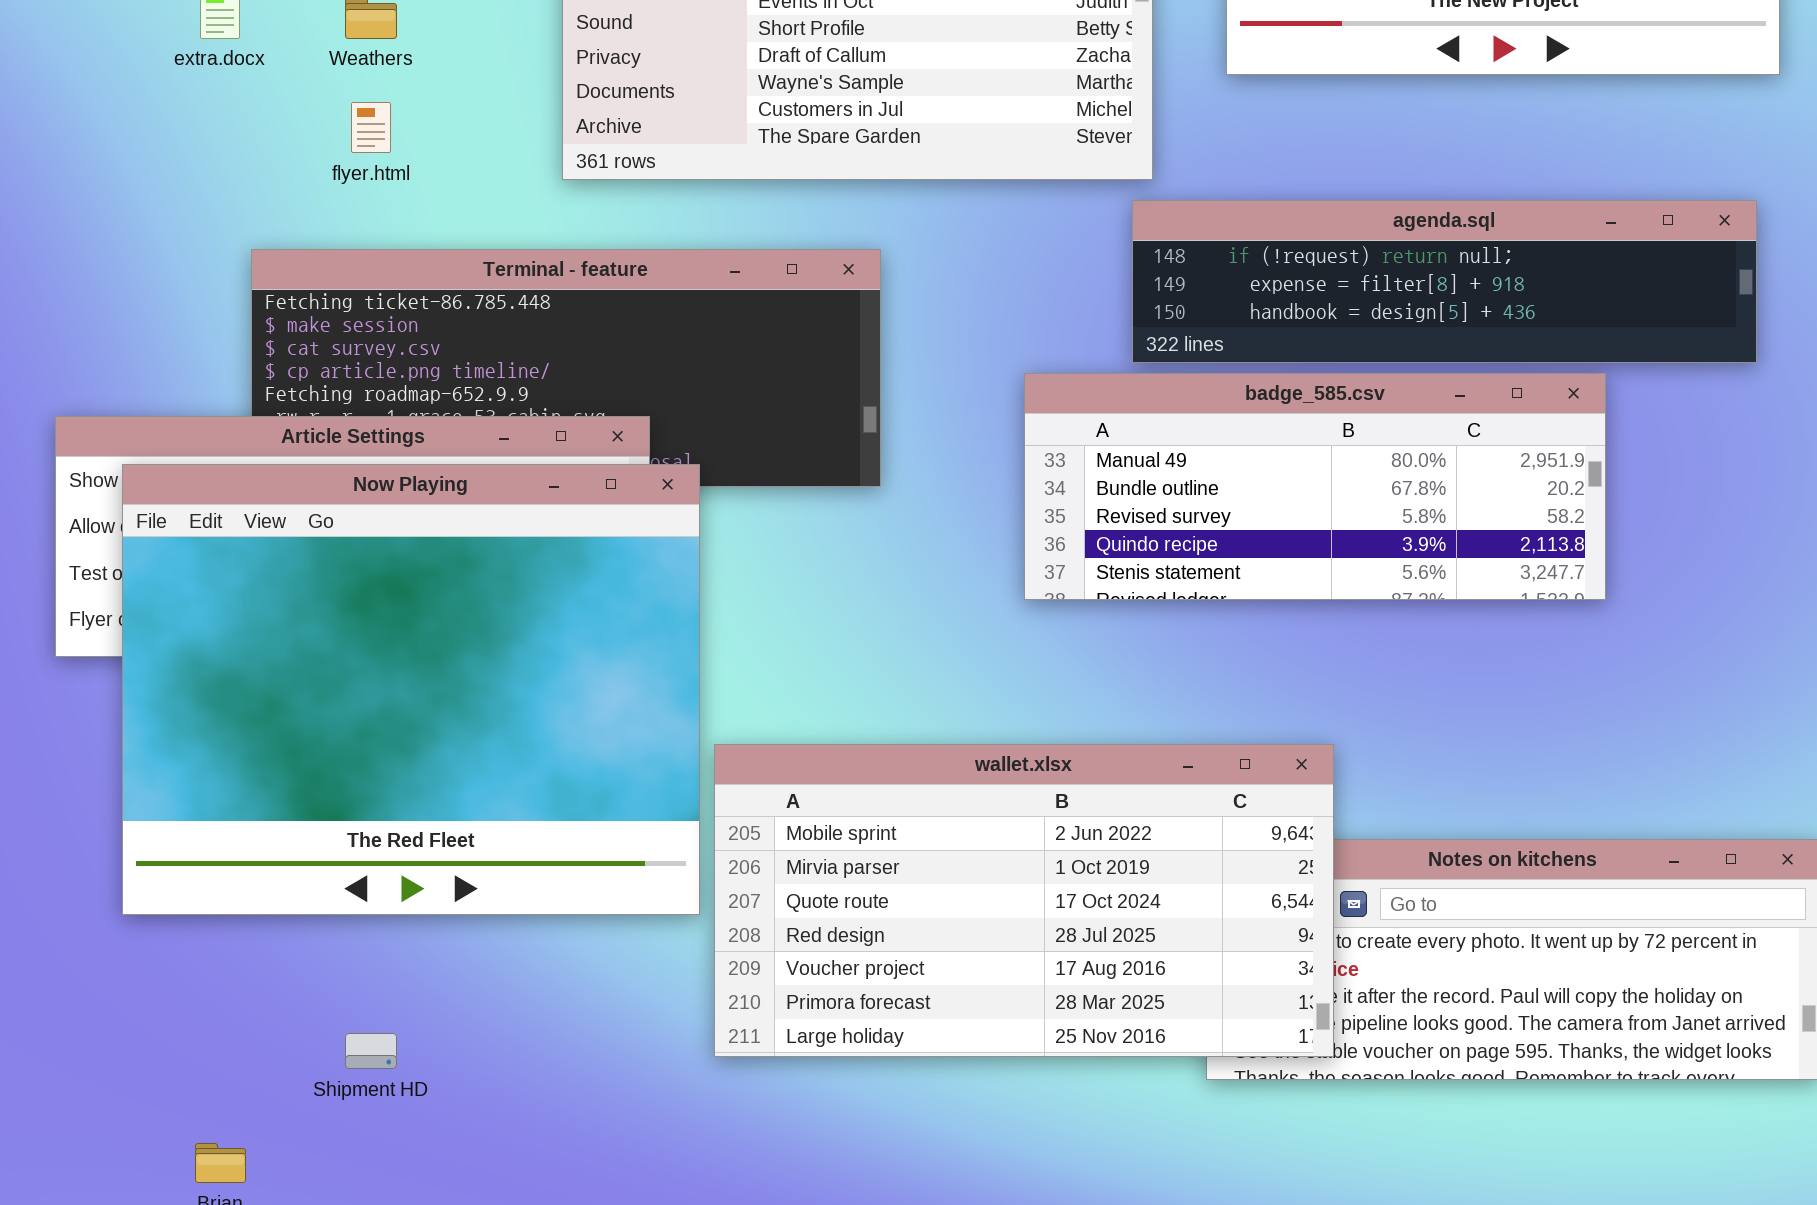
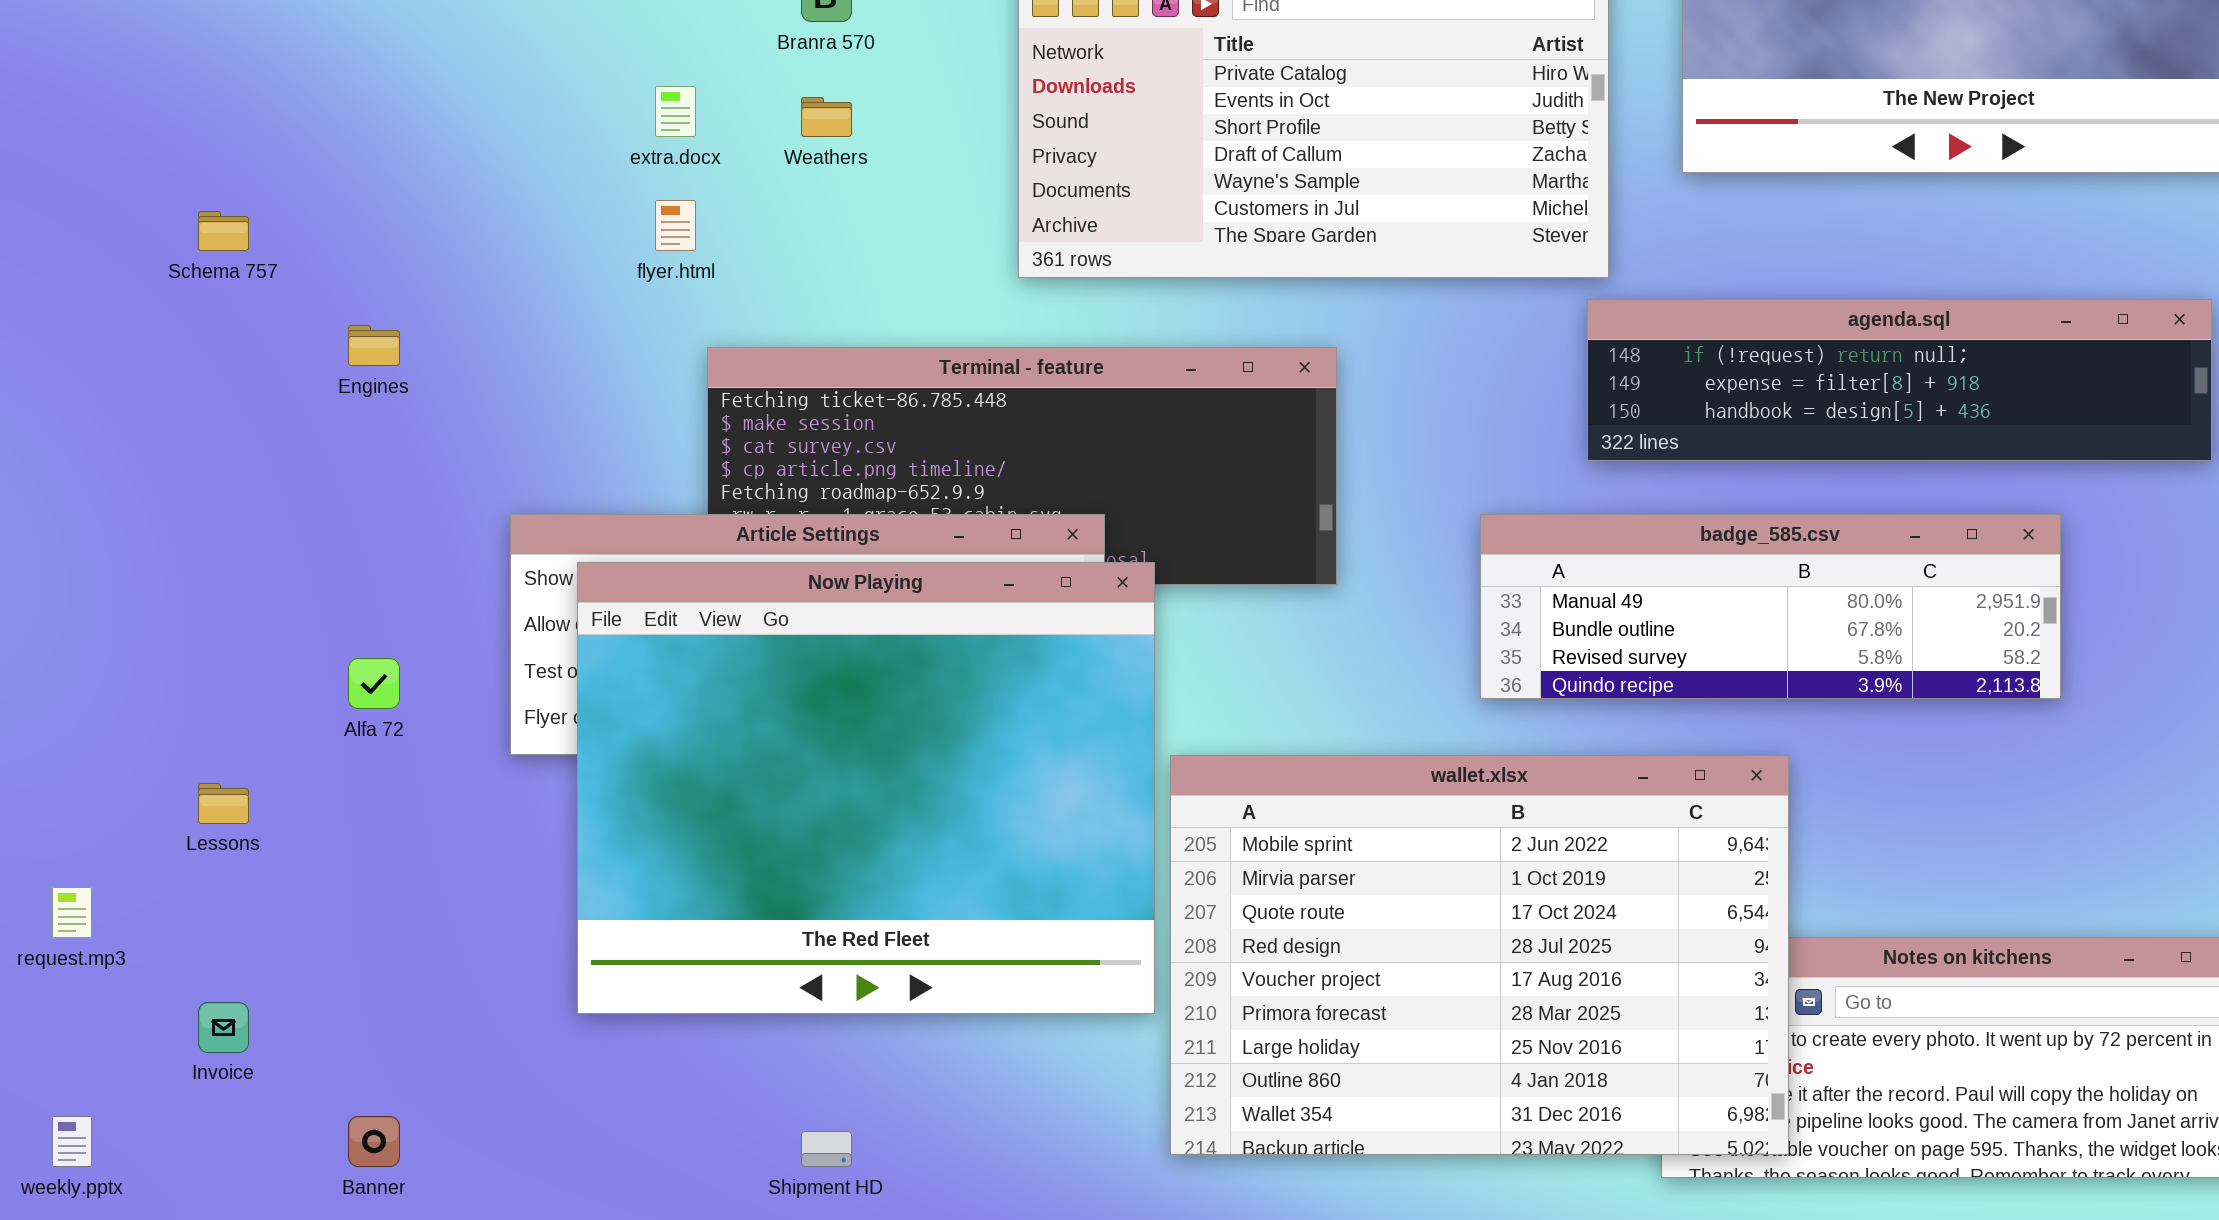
flyer.html: [351,102,391,153] -> [655,200,696,251], moved
badge_585.csv: [1024,373,1606,600] -> [1480,514,2061,699], resized
wallet.xlsx: [714,744,1334,1057] -> [1170,755,1789,1155], resized

